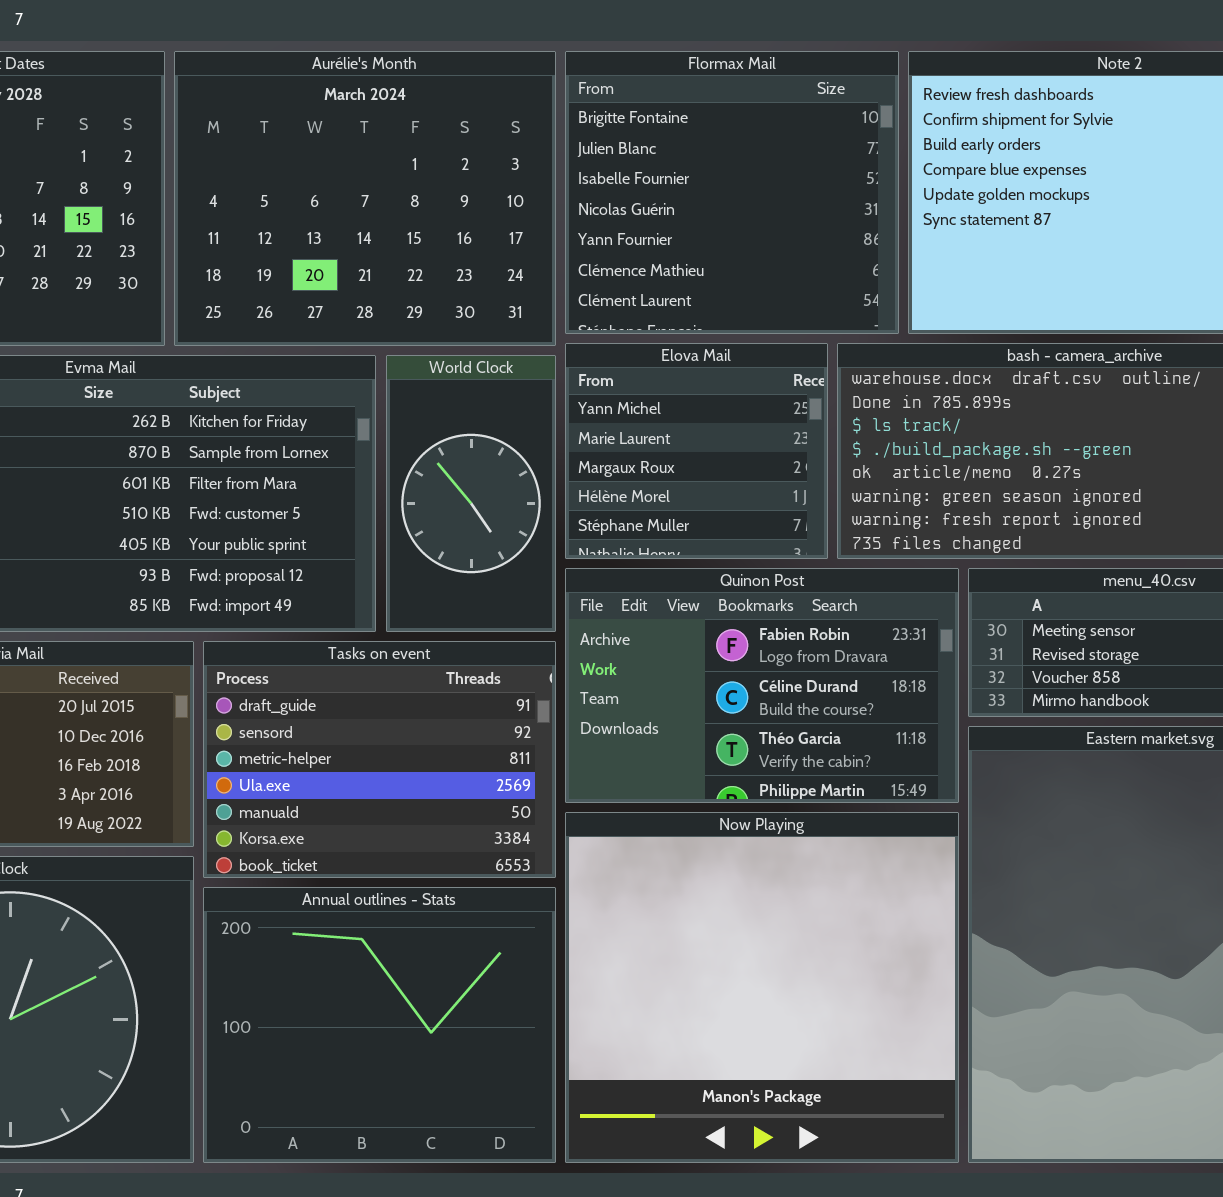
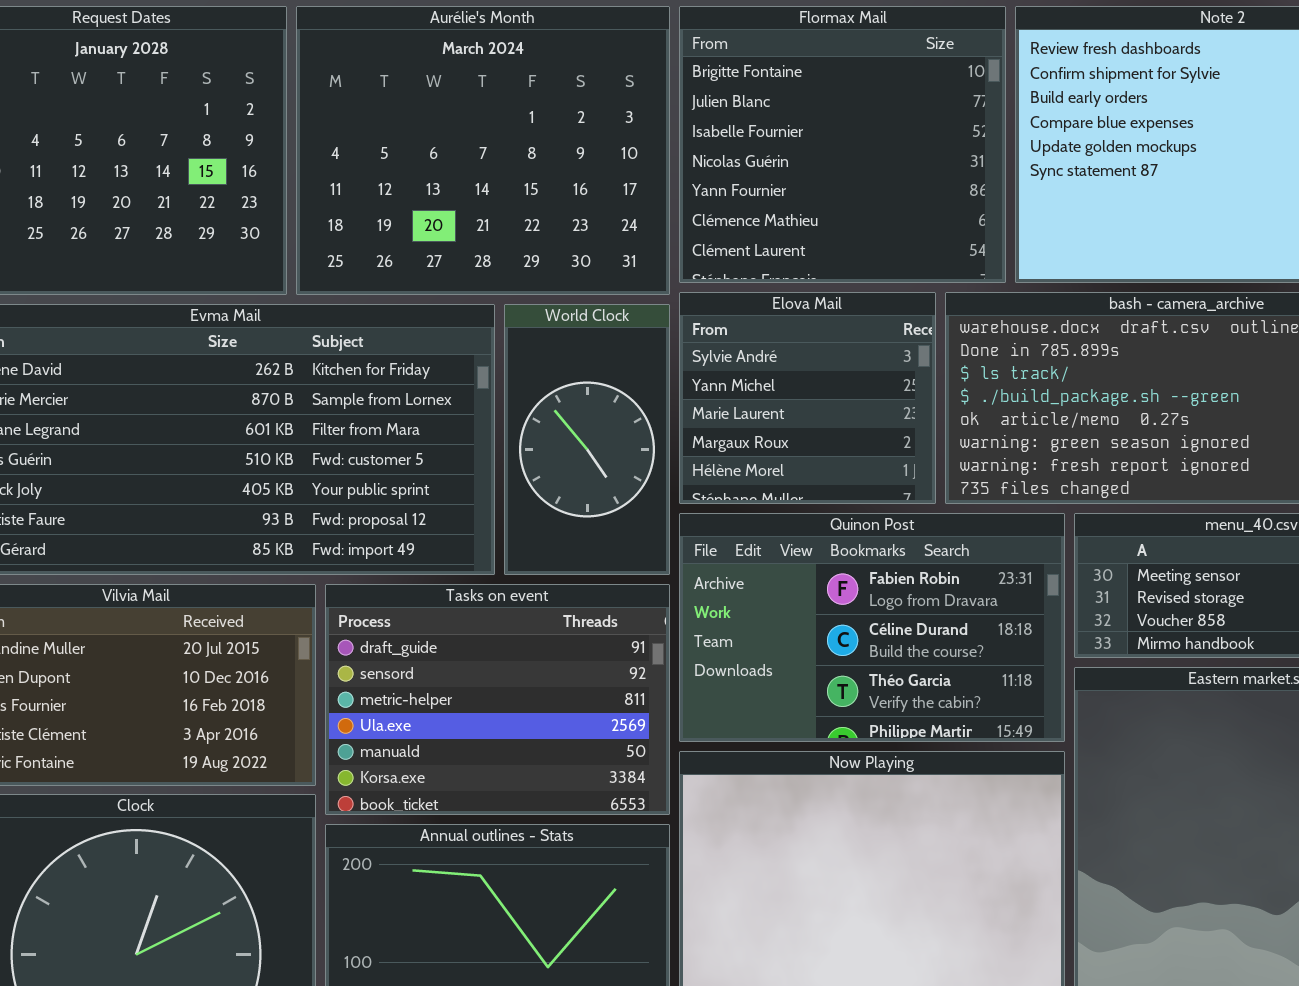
Elova Mail: [565,343,828,559] -> [679,292,936,504], scrolled up 1 row

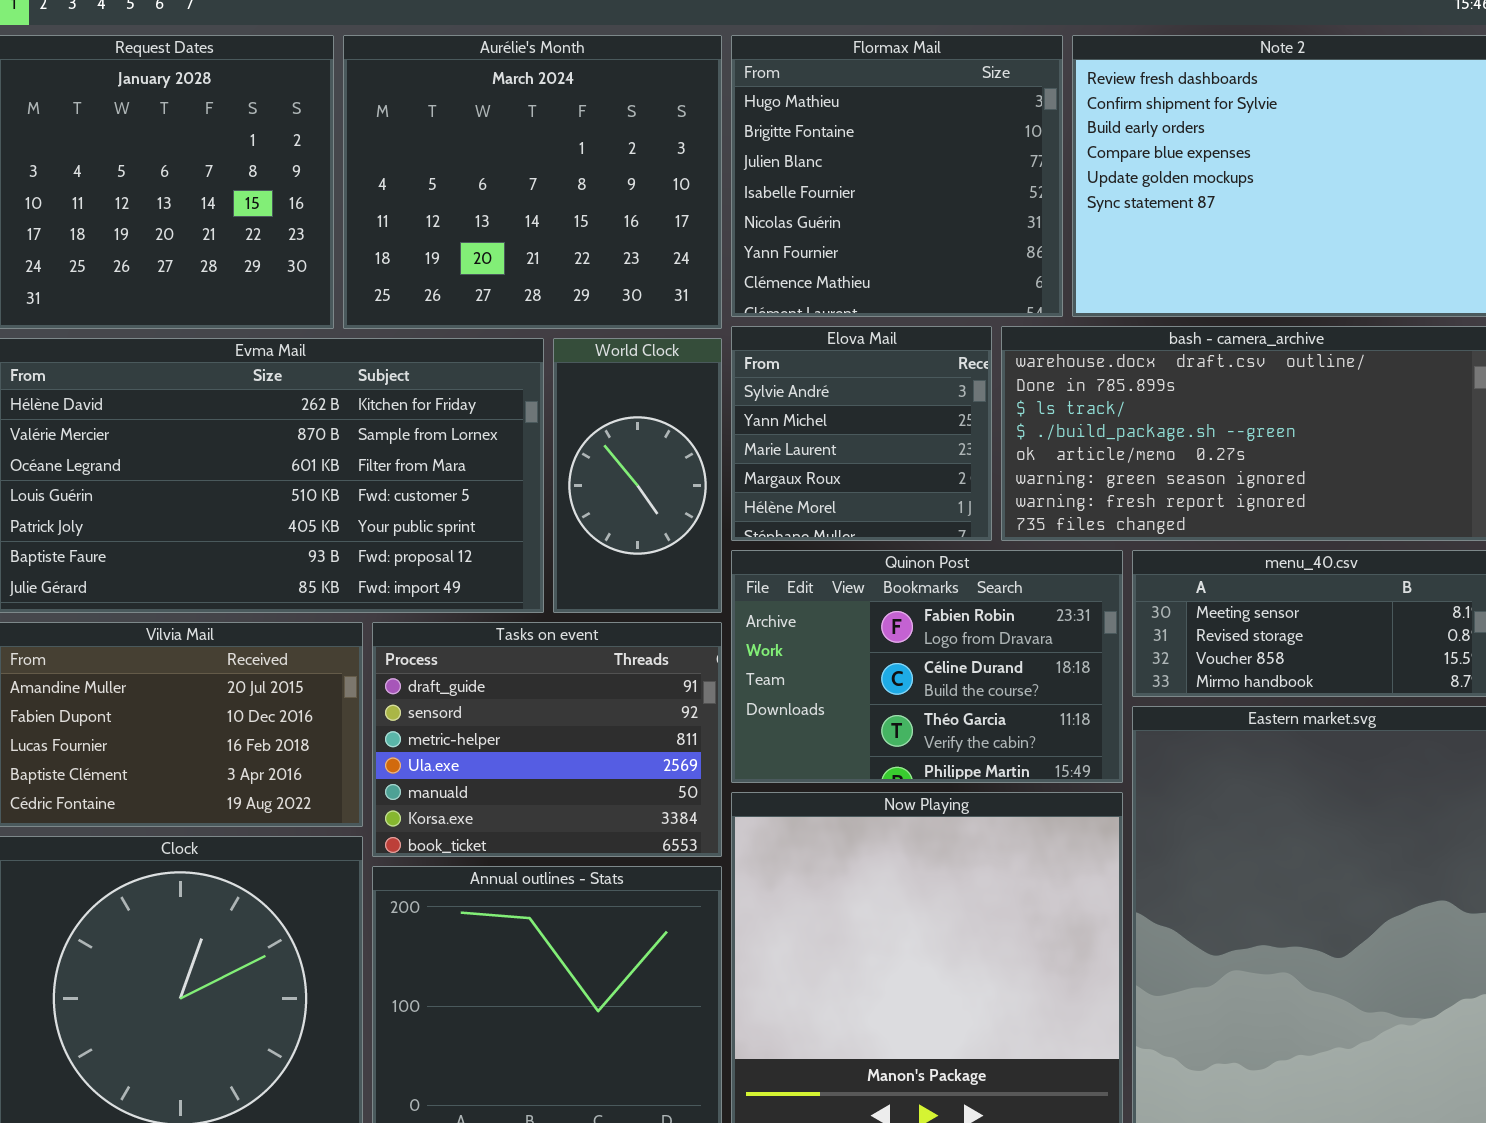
Flormax Mail: [679,6,1006,283] -> [731,35,1063,317], scrolled up 1 row

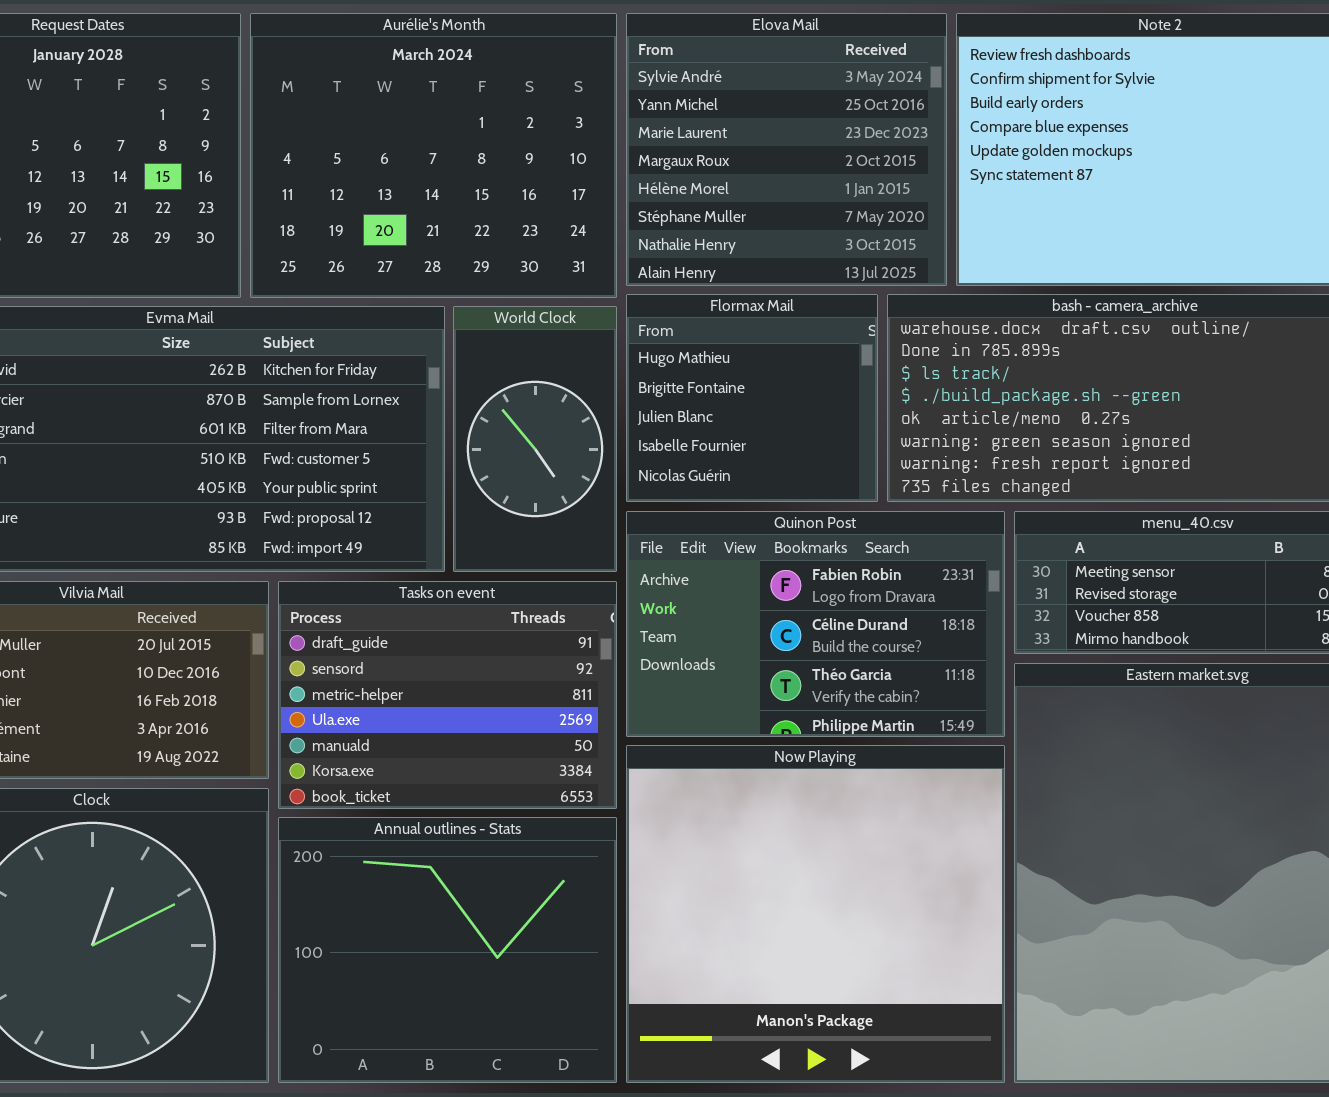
Flormax Mail: [731,35,1063,317] -> [626,294,878,502], moved, resized
Elova Mail: [731,326,992,541] -> [626,13,947,286], moved, resized

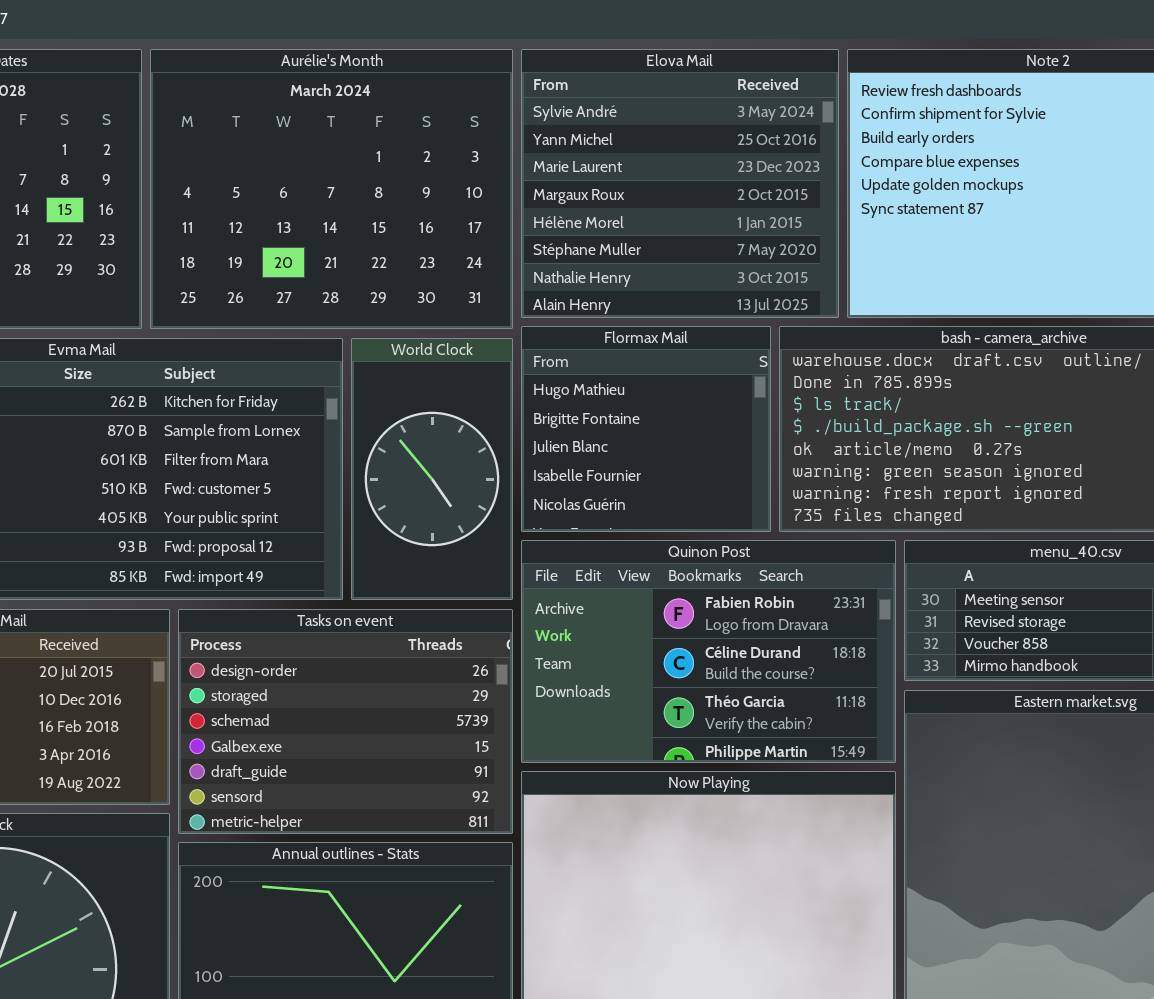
Tasks on event: [278,581,617,809] -> [178,609,513,834], scrolled up 4 rows

